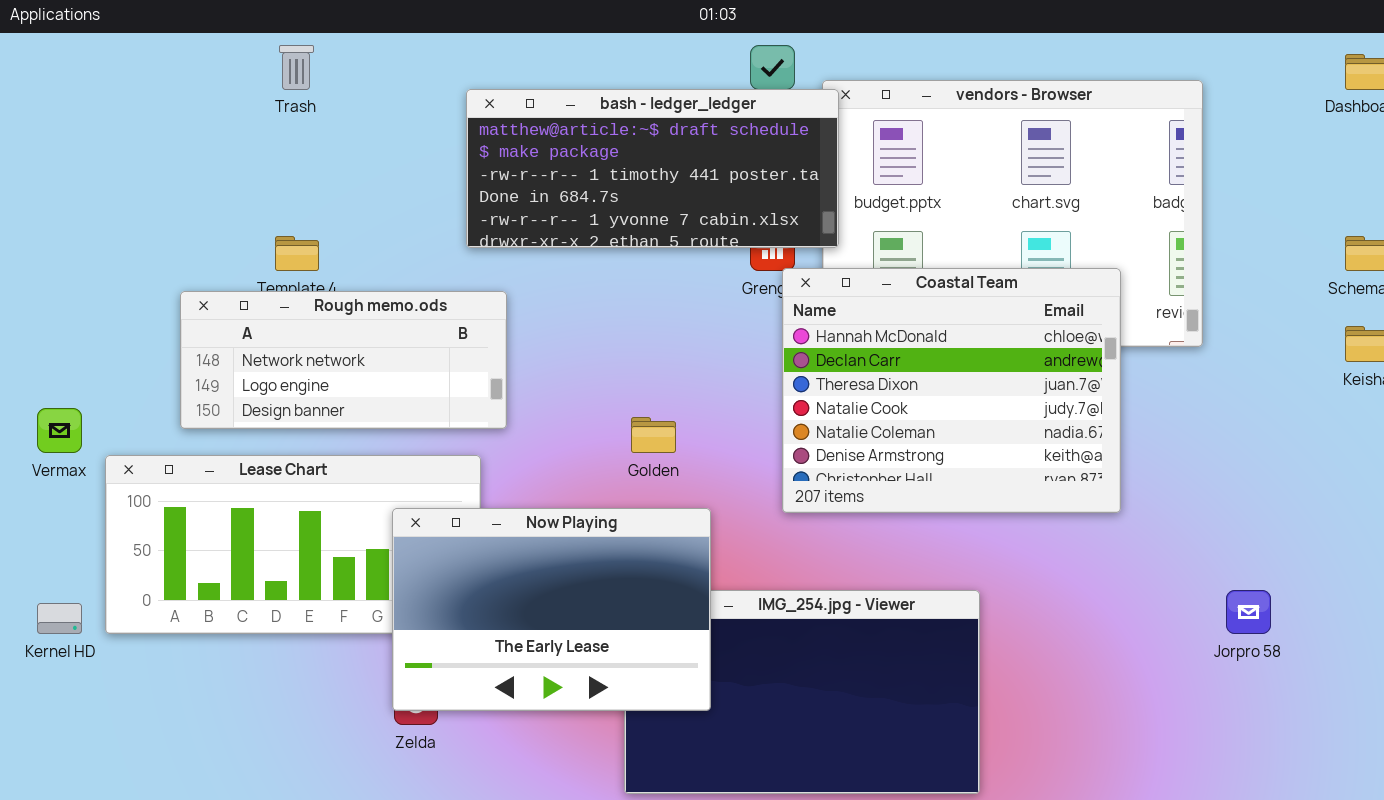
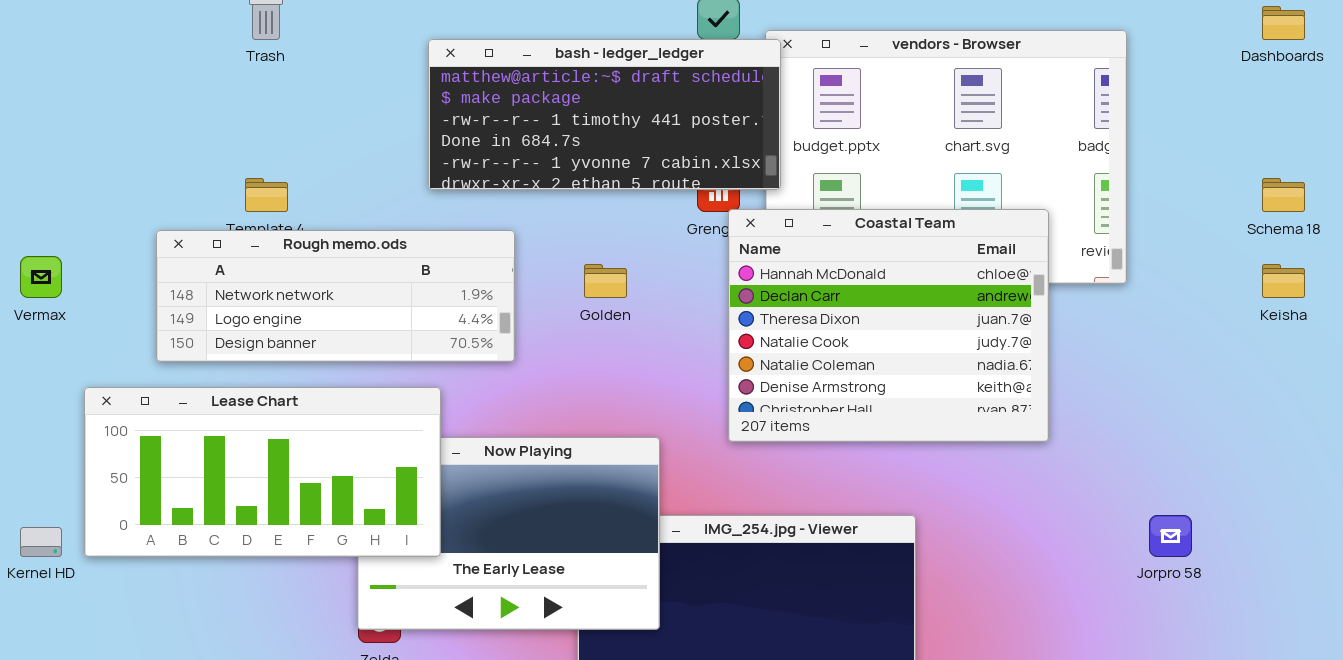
Rough memo.ods: [180,291,507,429] -> [156,230,515,362], resized
Vermax: [37,408,82,453] -> [20,256,62,298], moved
Golden: [631,417,676,453] -> [584,264,627,298], moved
Lease Chart: [105,455,481,634] -> [84,387,441,557], raised

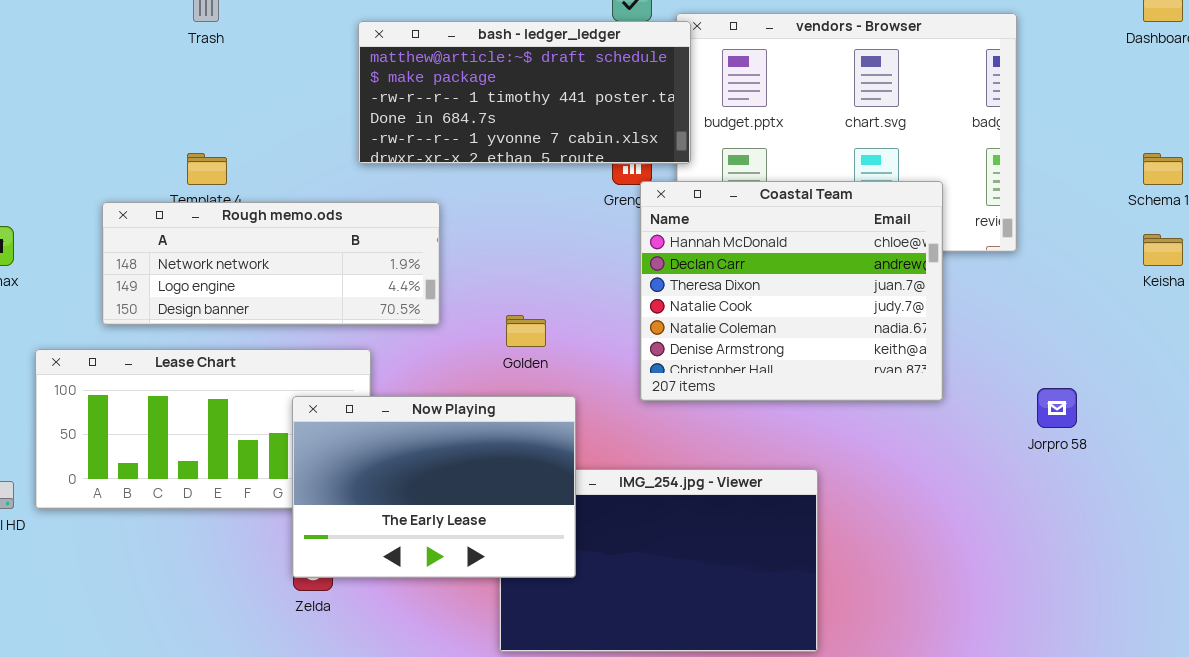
Golden: [584,264,627,298] -> [506,315,546,347], moved
Now Playing: [357,437,660,630] -> [292,396,576,578], raised
Jorpro 58: [1149,515,1192,557] -> [1037,388,1077,428], moved

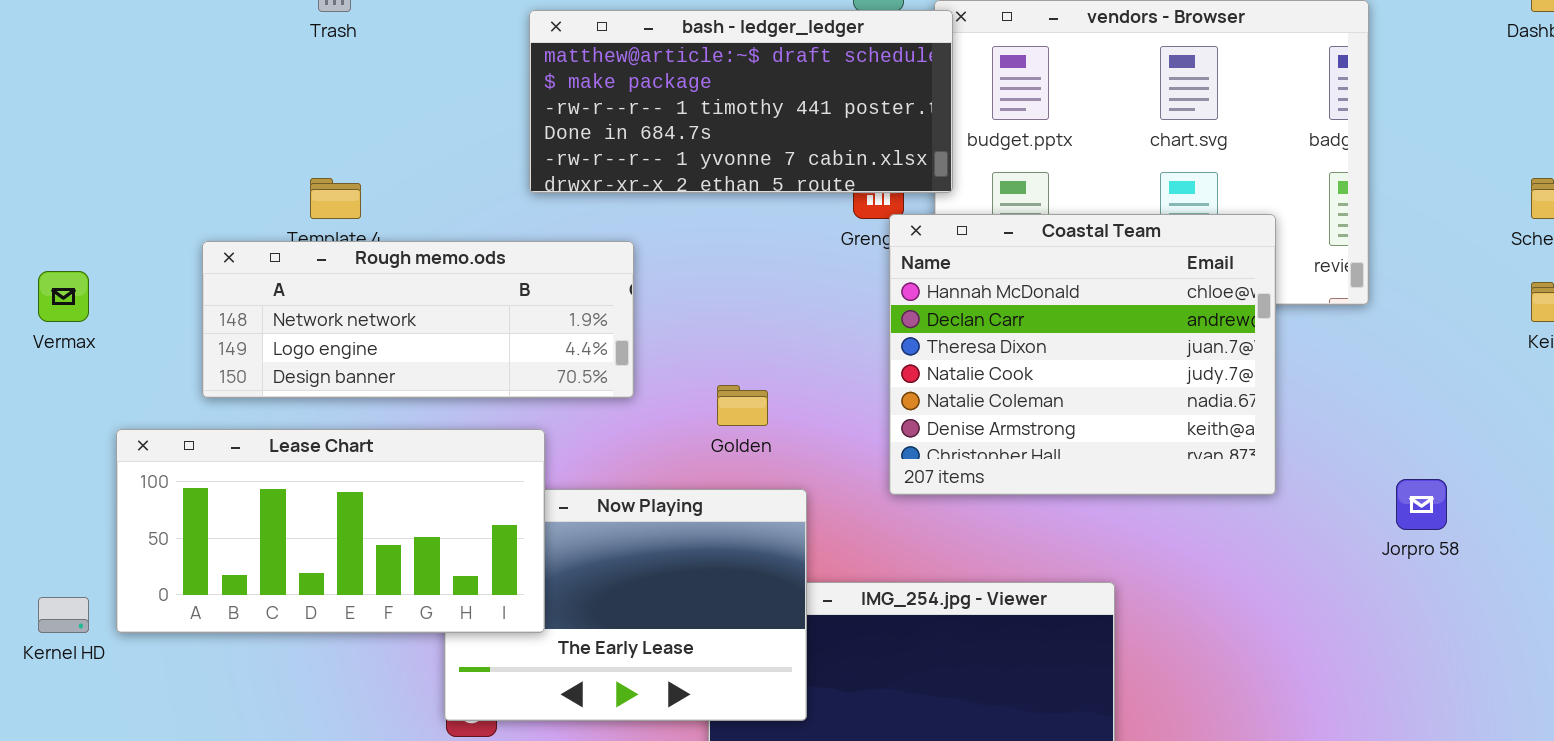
Lease Chart: [35,349,371,509] -> [116,429,545,633], raised

